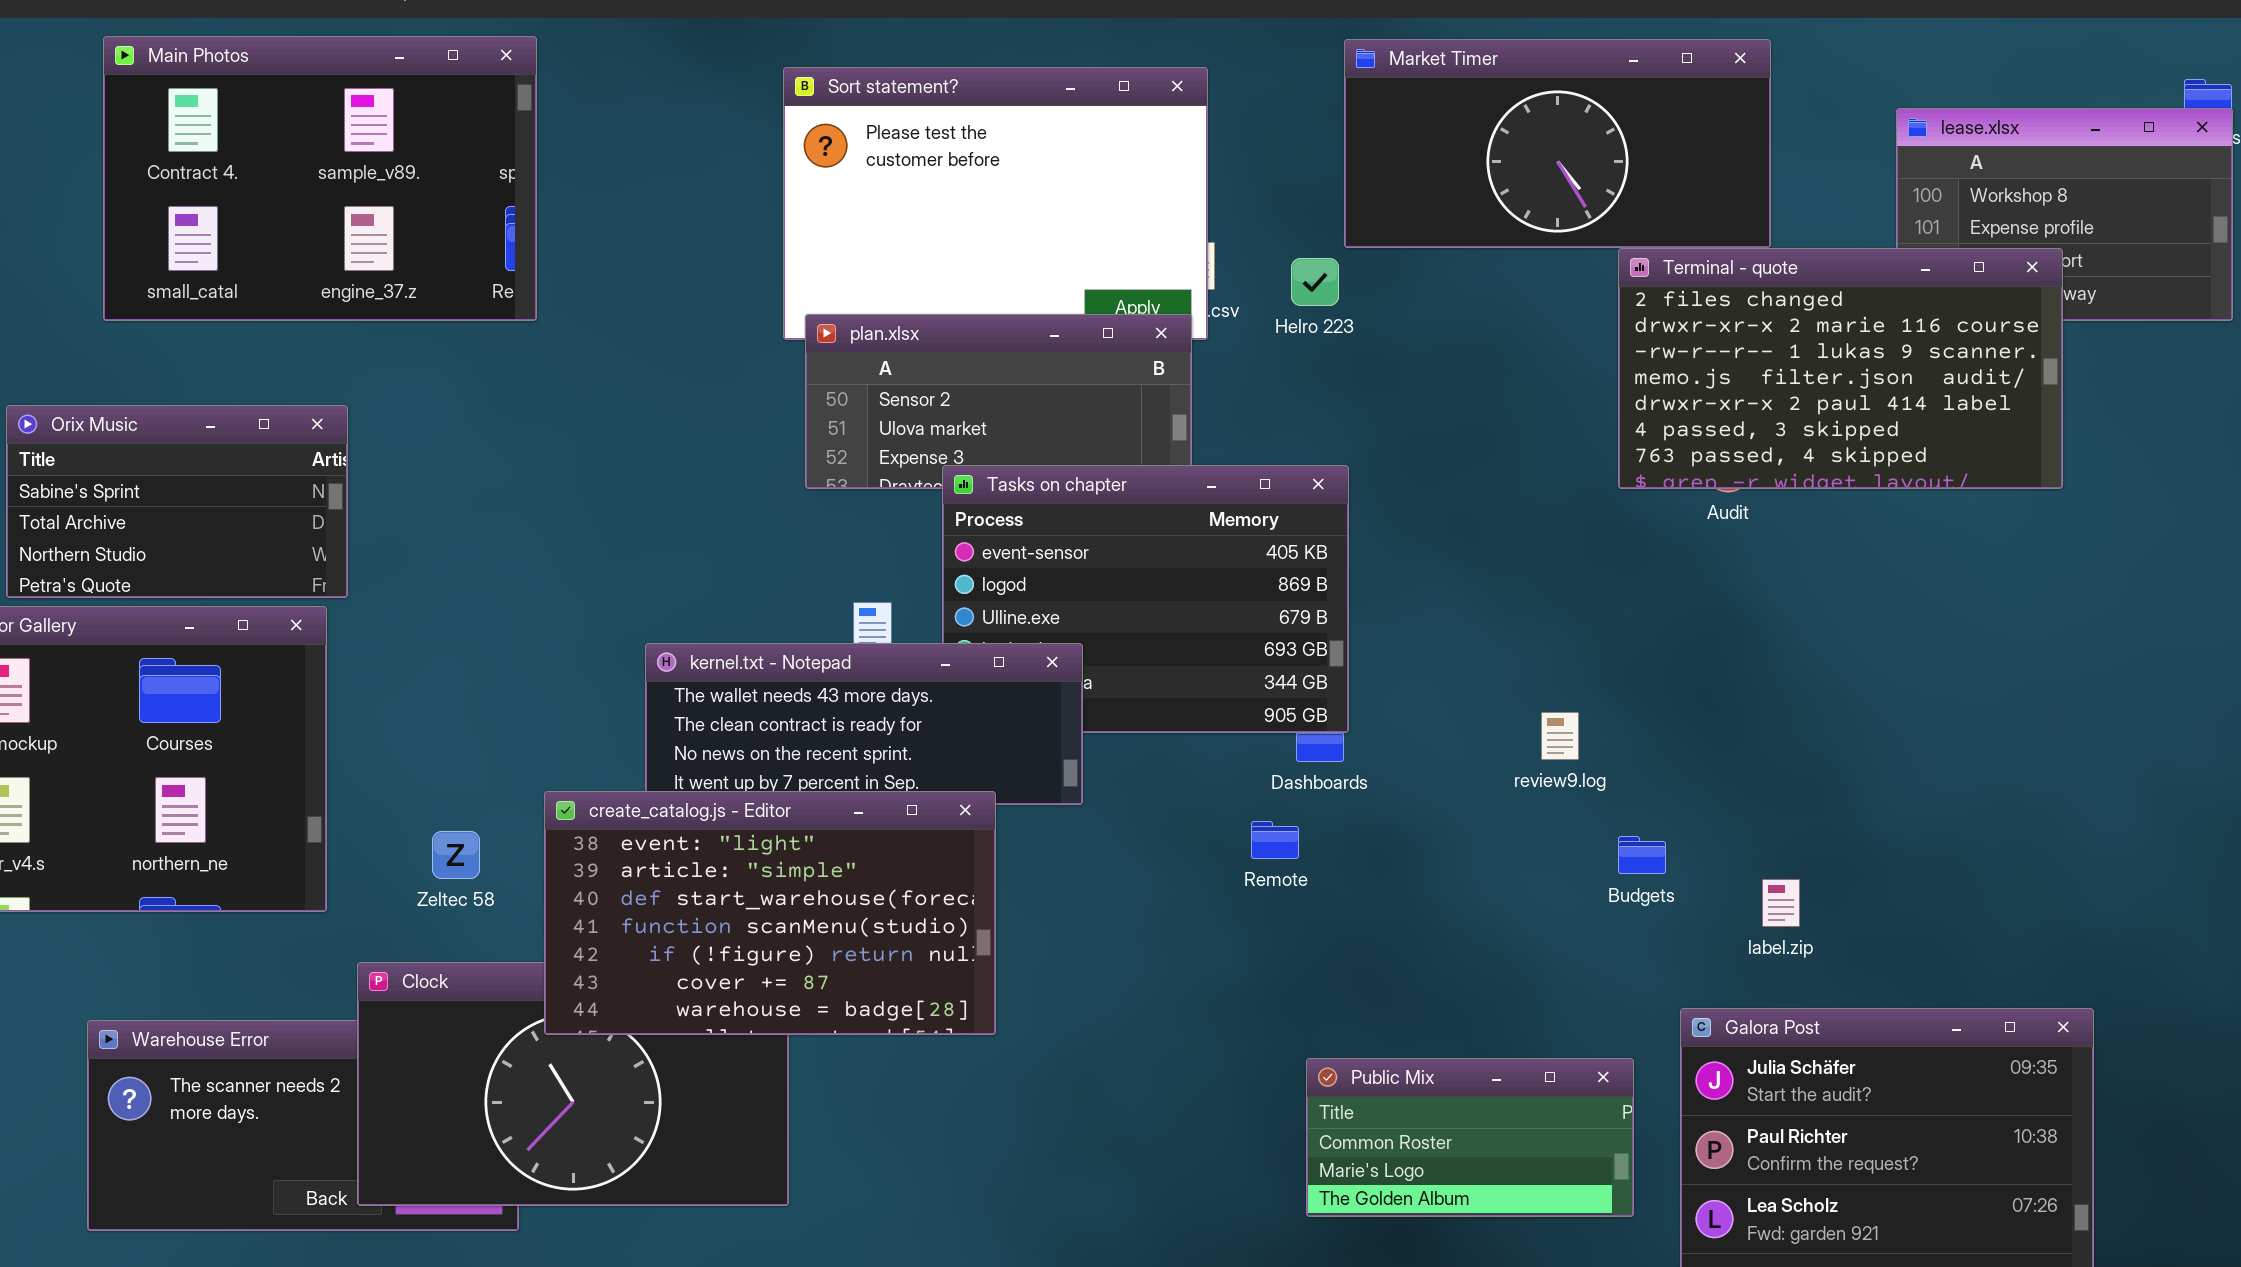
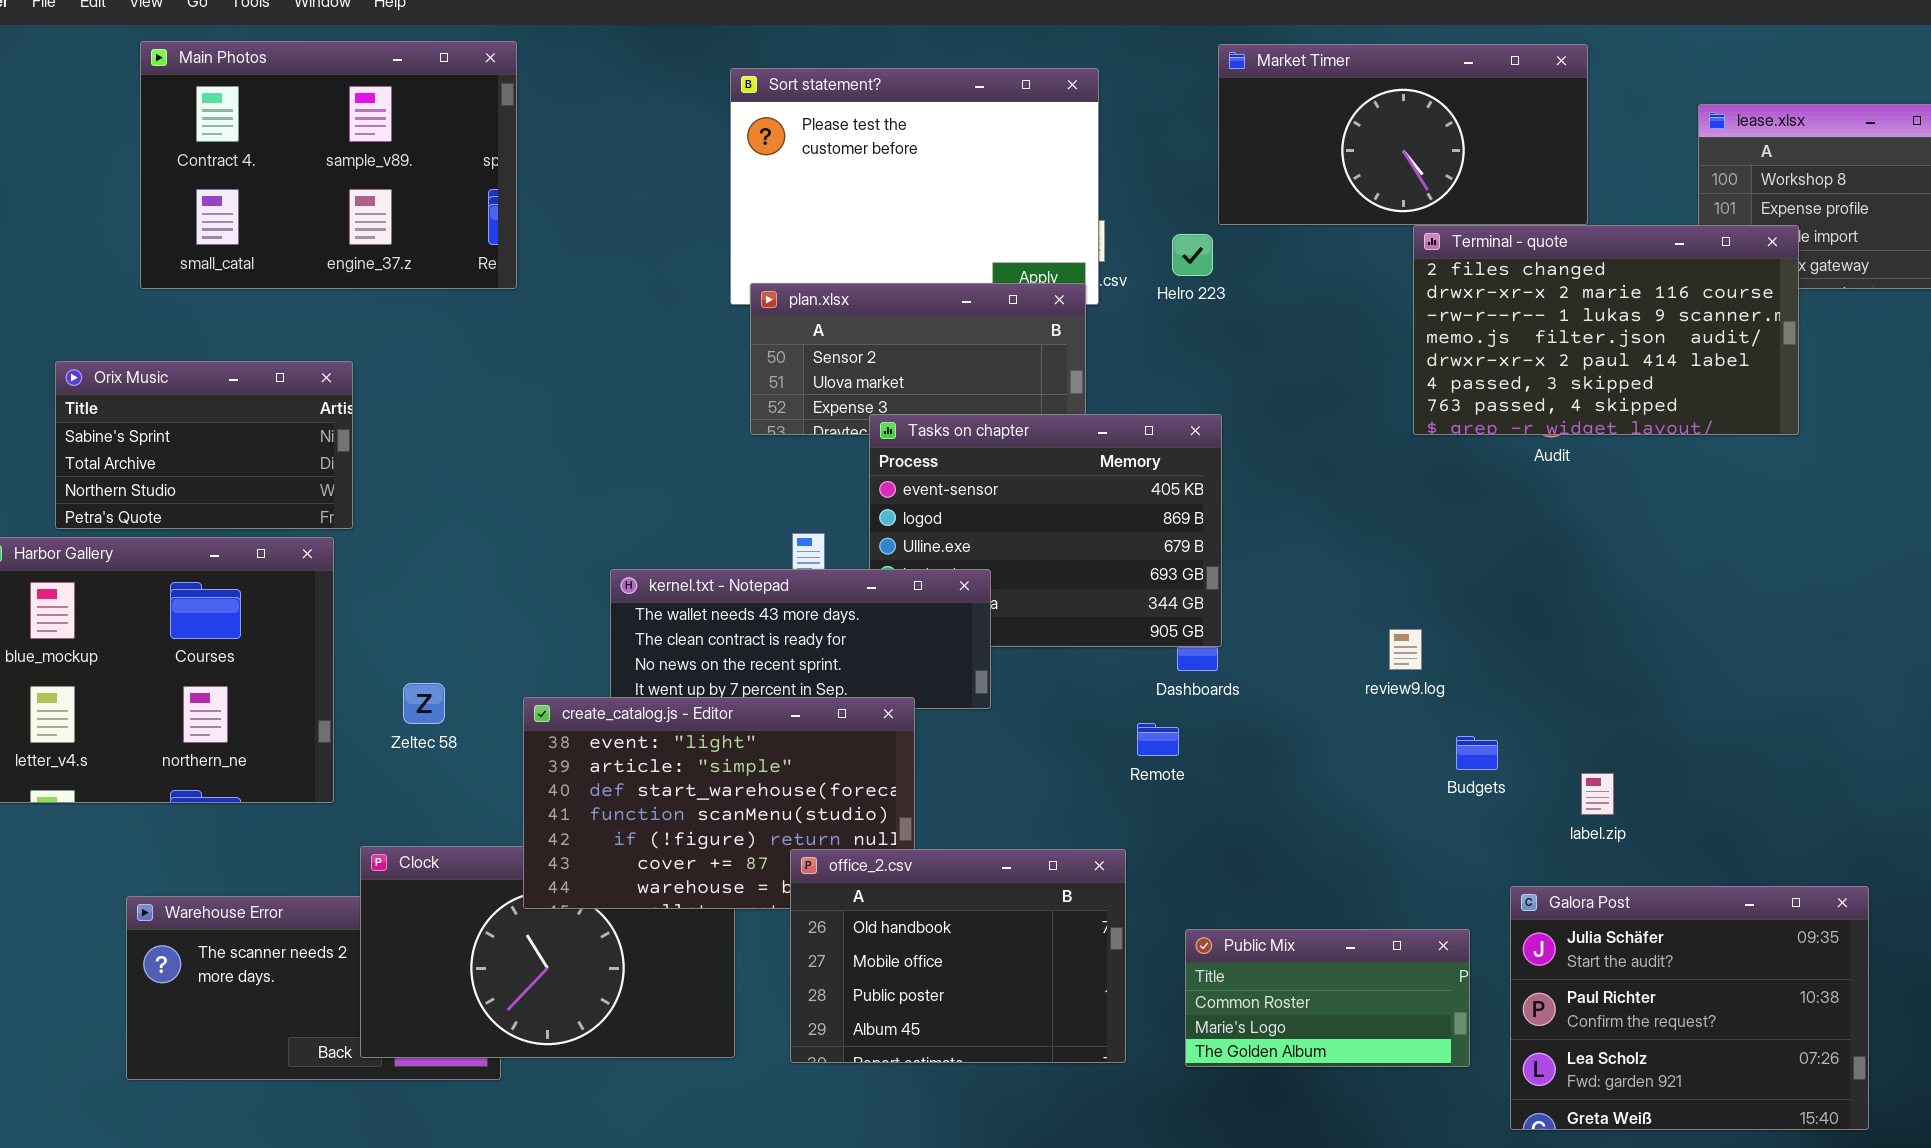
Terminal - quote: [1618,248,2063,489] -> [1413,225,1799,435], moved
Zeltec 58: [432,831,480,879] -> [403,683,445,724], moved
office_2.csv: none -> [790,849,1126,1063], opened

